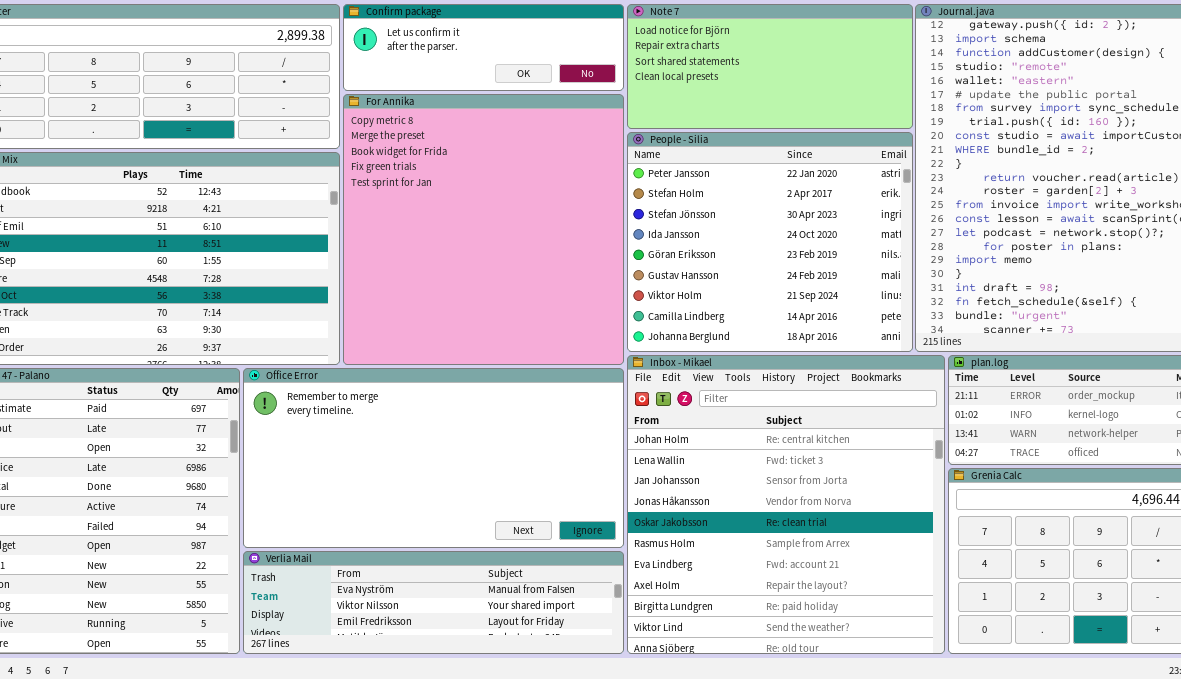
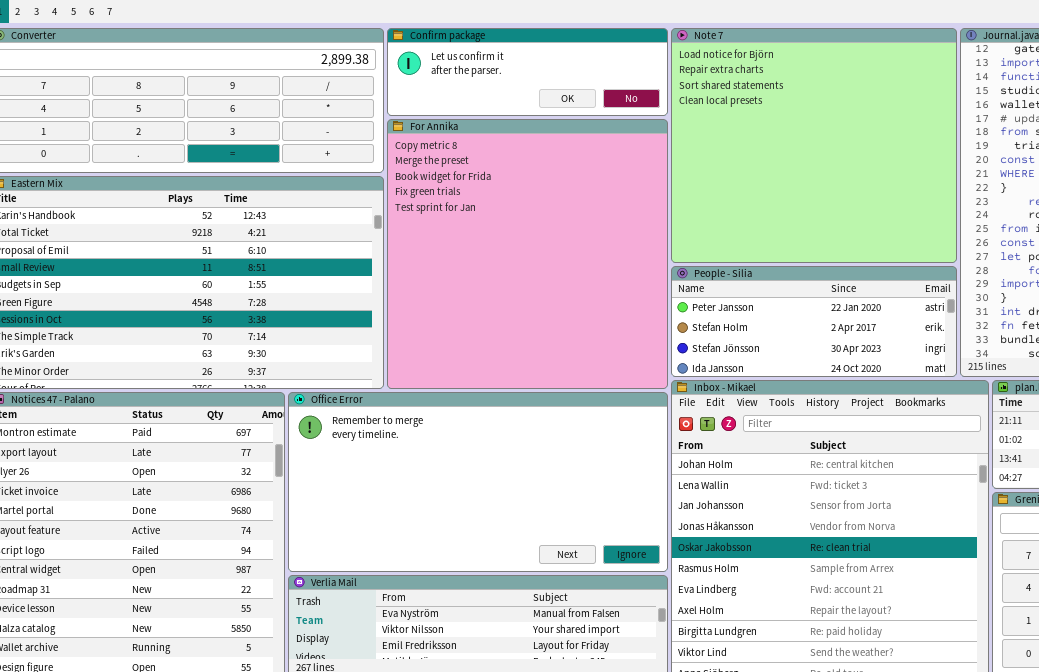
Note 7: [627,4,913,129] -> [671,28,957,263], resized
People - Silia: [627,132,913,352] -> [671,266,957,377], resized

